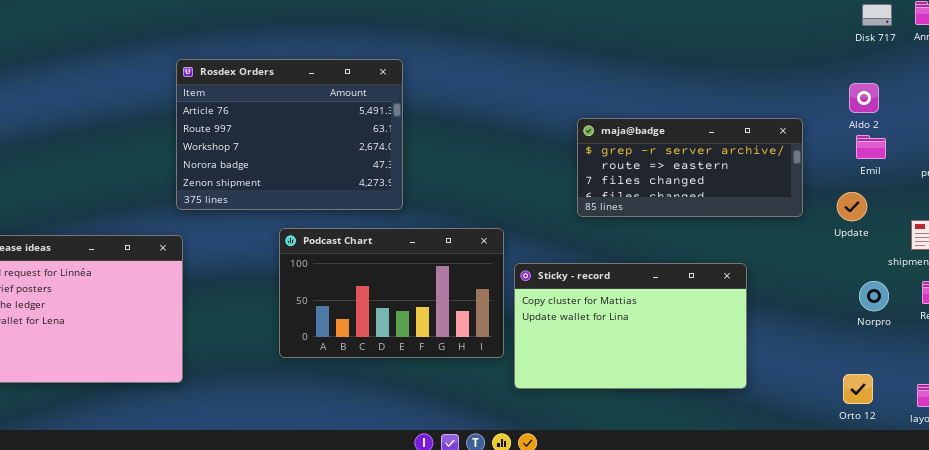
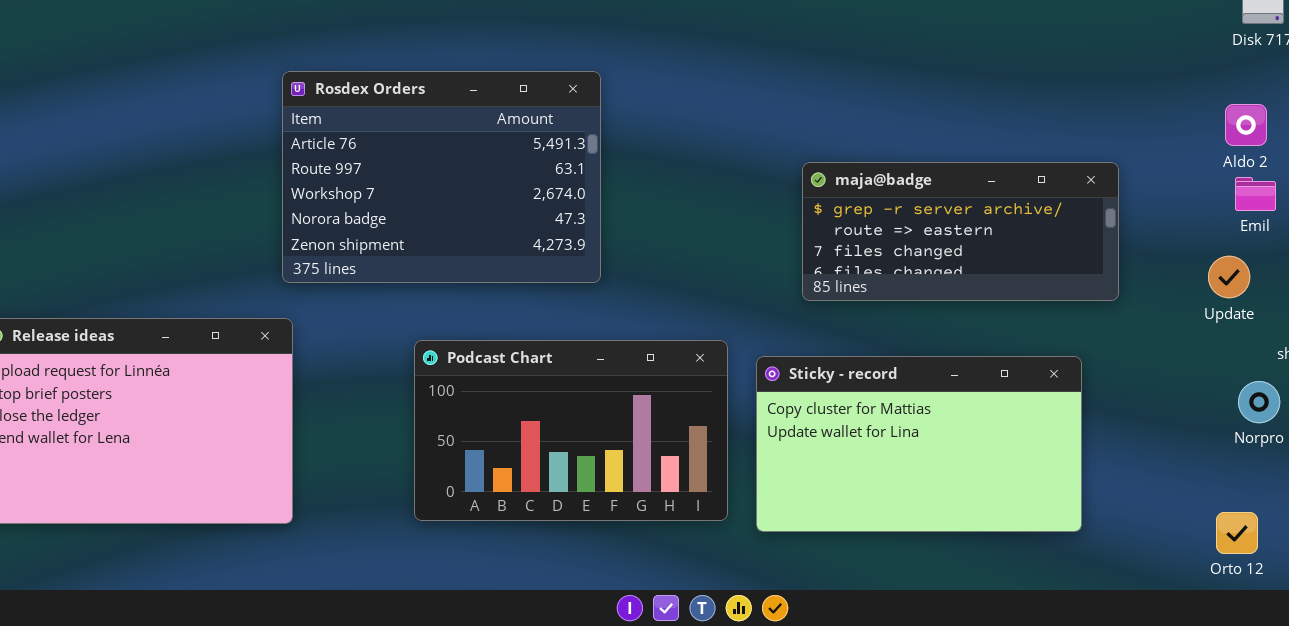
maja@badge: [577,118,803,217] -> [802,162,1119,301], moved
Podcast Chart: [279,228,504,358] -> [414,340,728,521], moved

